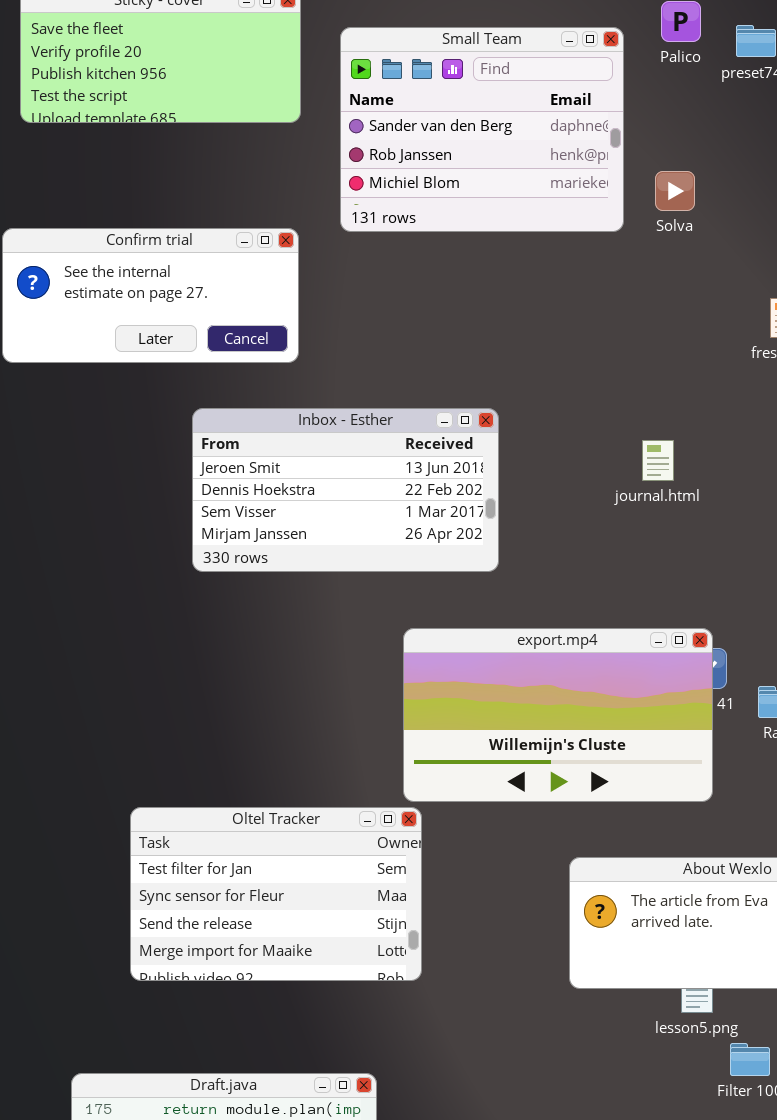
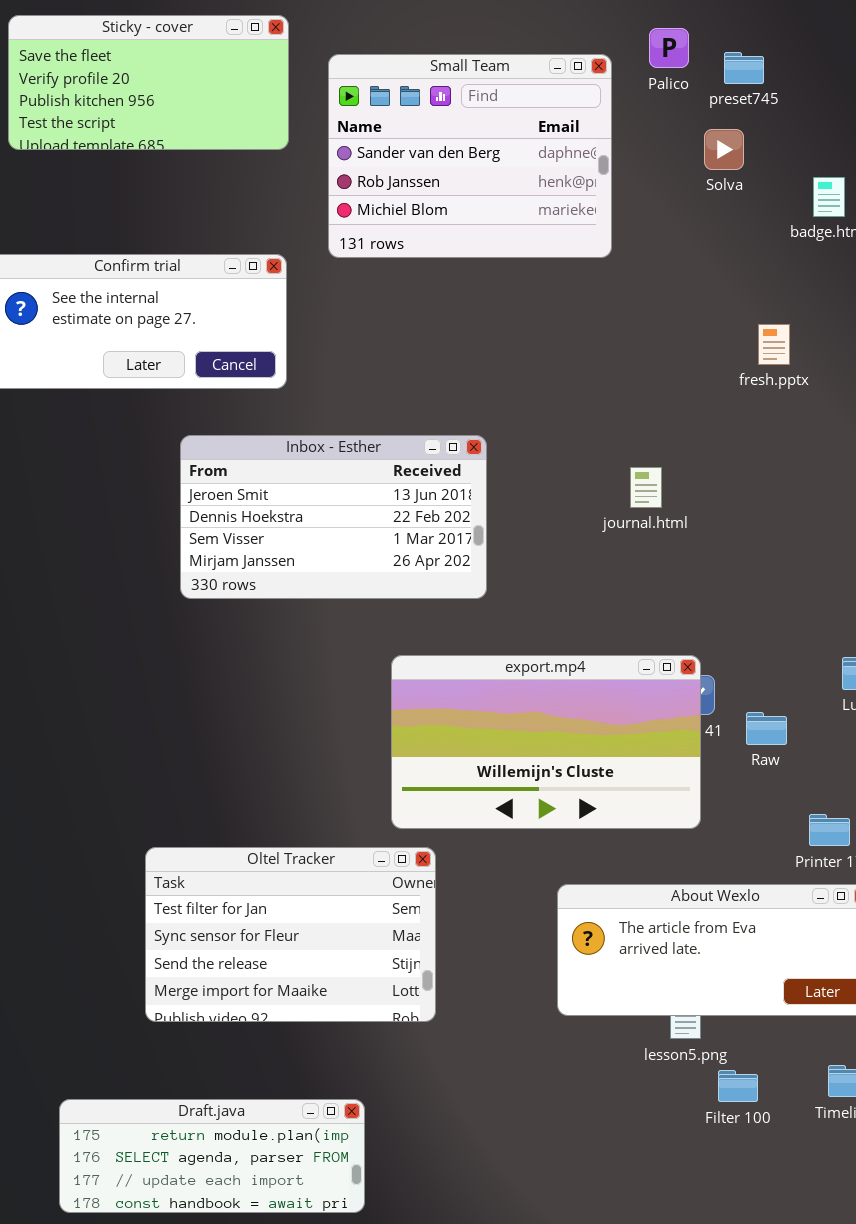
Solva: [655,171,695,211] -> [704,129,744,170], moved
Oltel Tracker: [130,807,422,981] -> [145,847,436,1022], moved

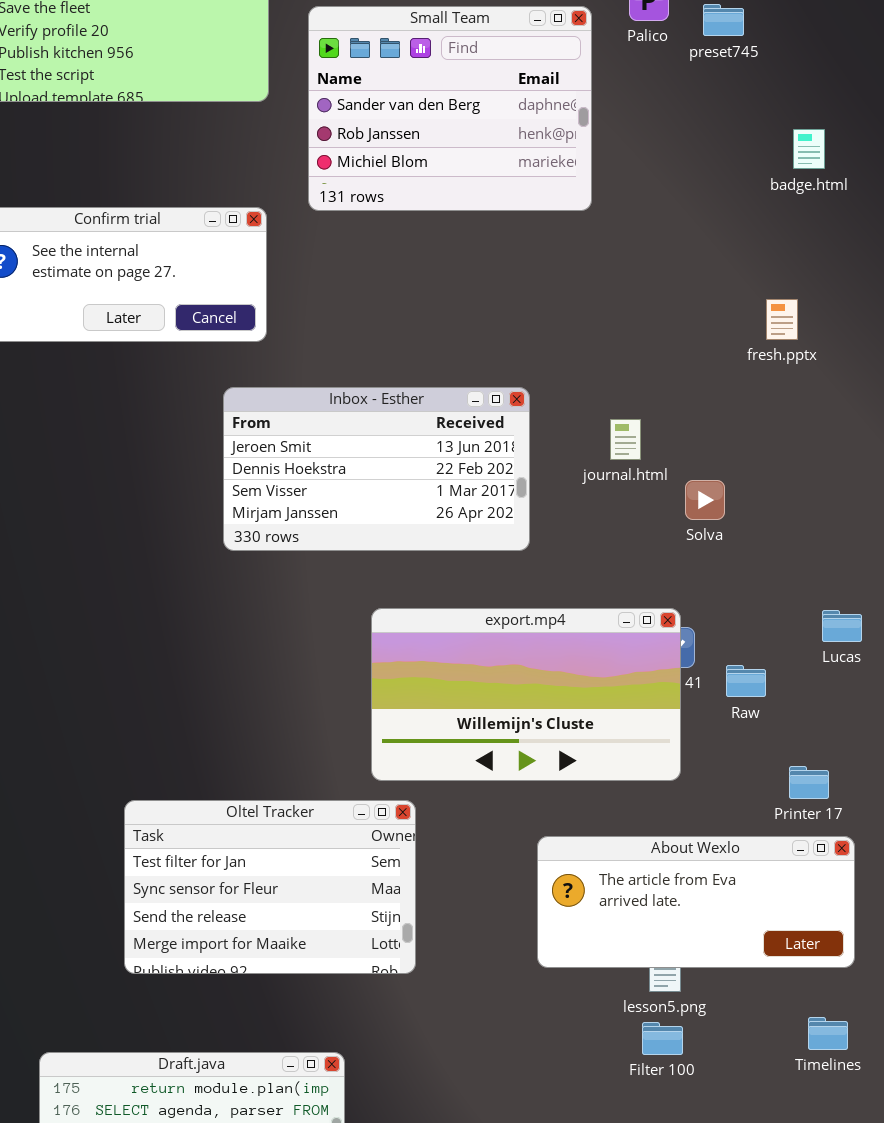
Solva: [704,129,744,170] -> [685,480,725,520], moved
fresh.pptx: [758,324,790,365] -> [766,299,798,340], moved
Inbox - Esther: [180,435,487,599] -> [223,387,530,551], moved
Filter 100: [718,1070,758,1102] -> [642,1022,683,1055], moved

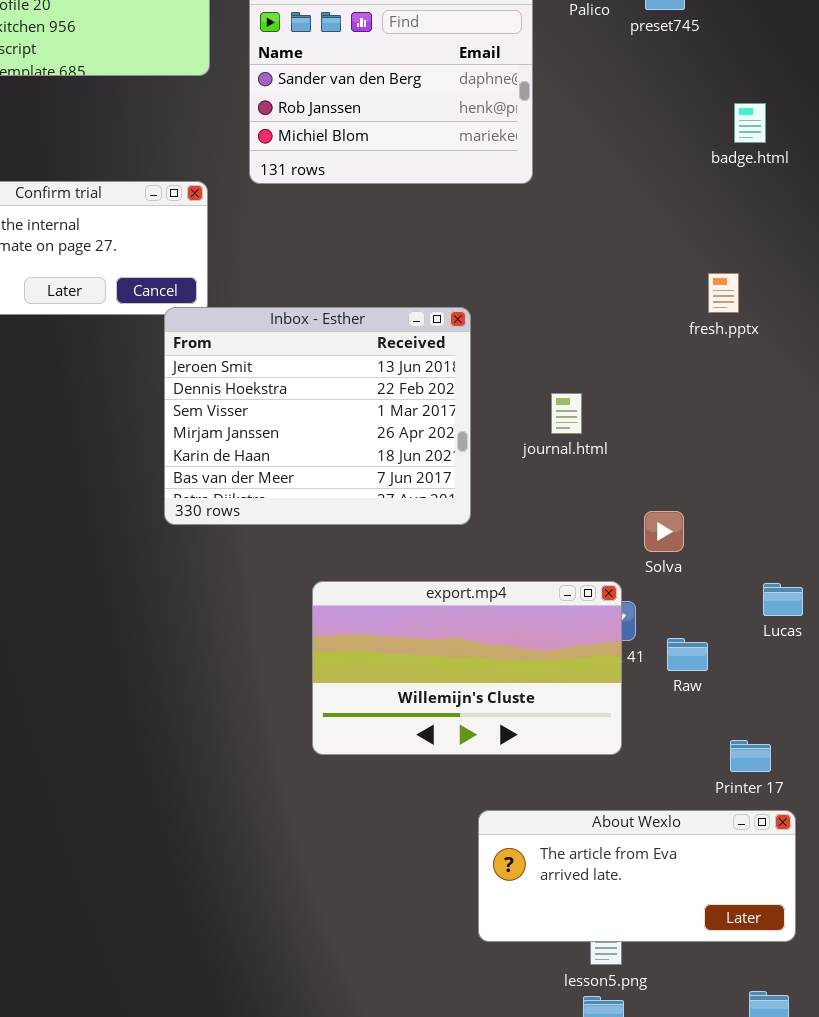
Inbox - Esther: [223,387,530,551] -> [164,307,471,525], resized
Solva: [685,480,725,520] -> [644,511,684,552], moved
Oltel Tracker: [124,800,416,974] -> none, closed

